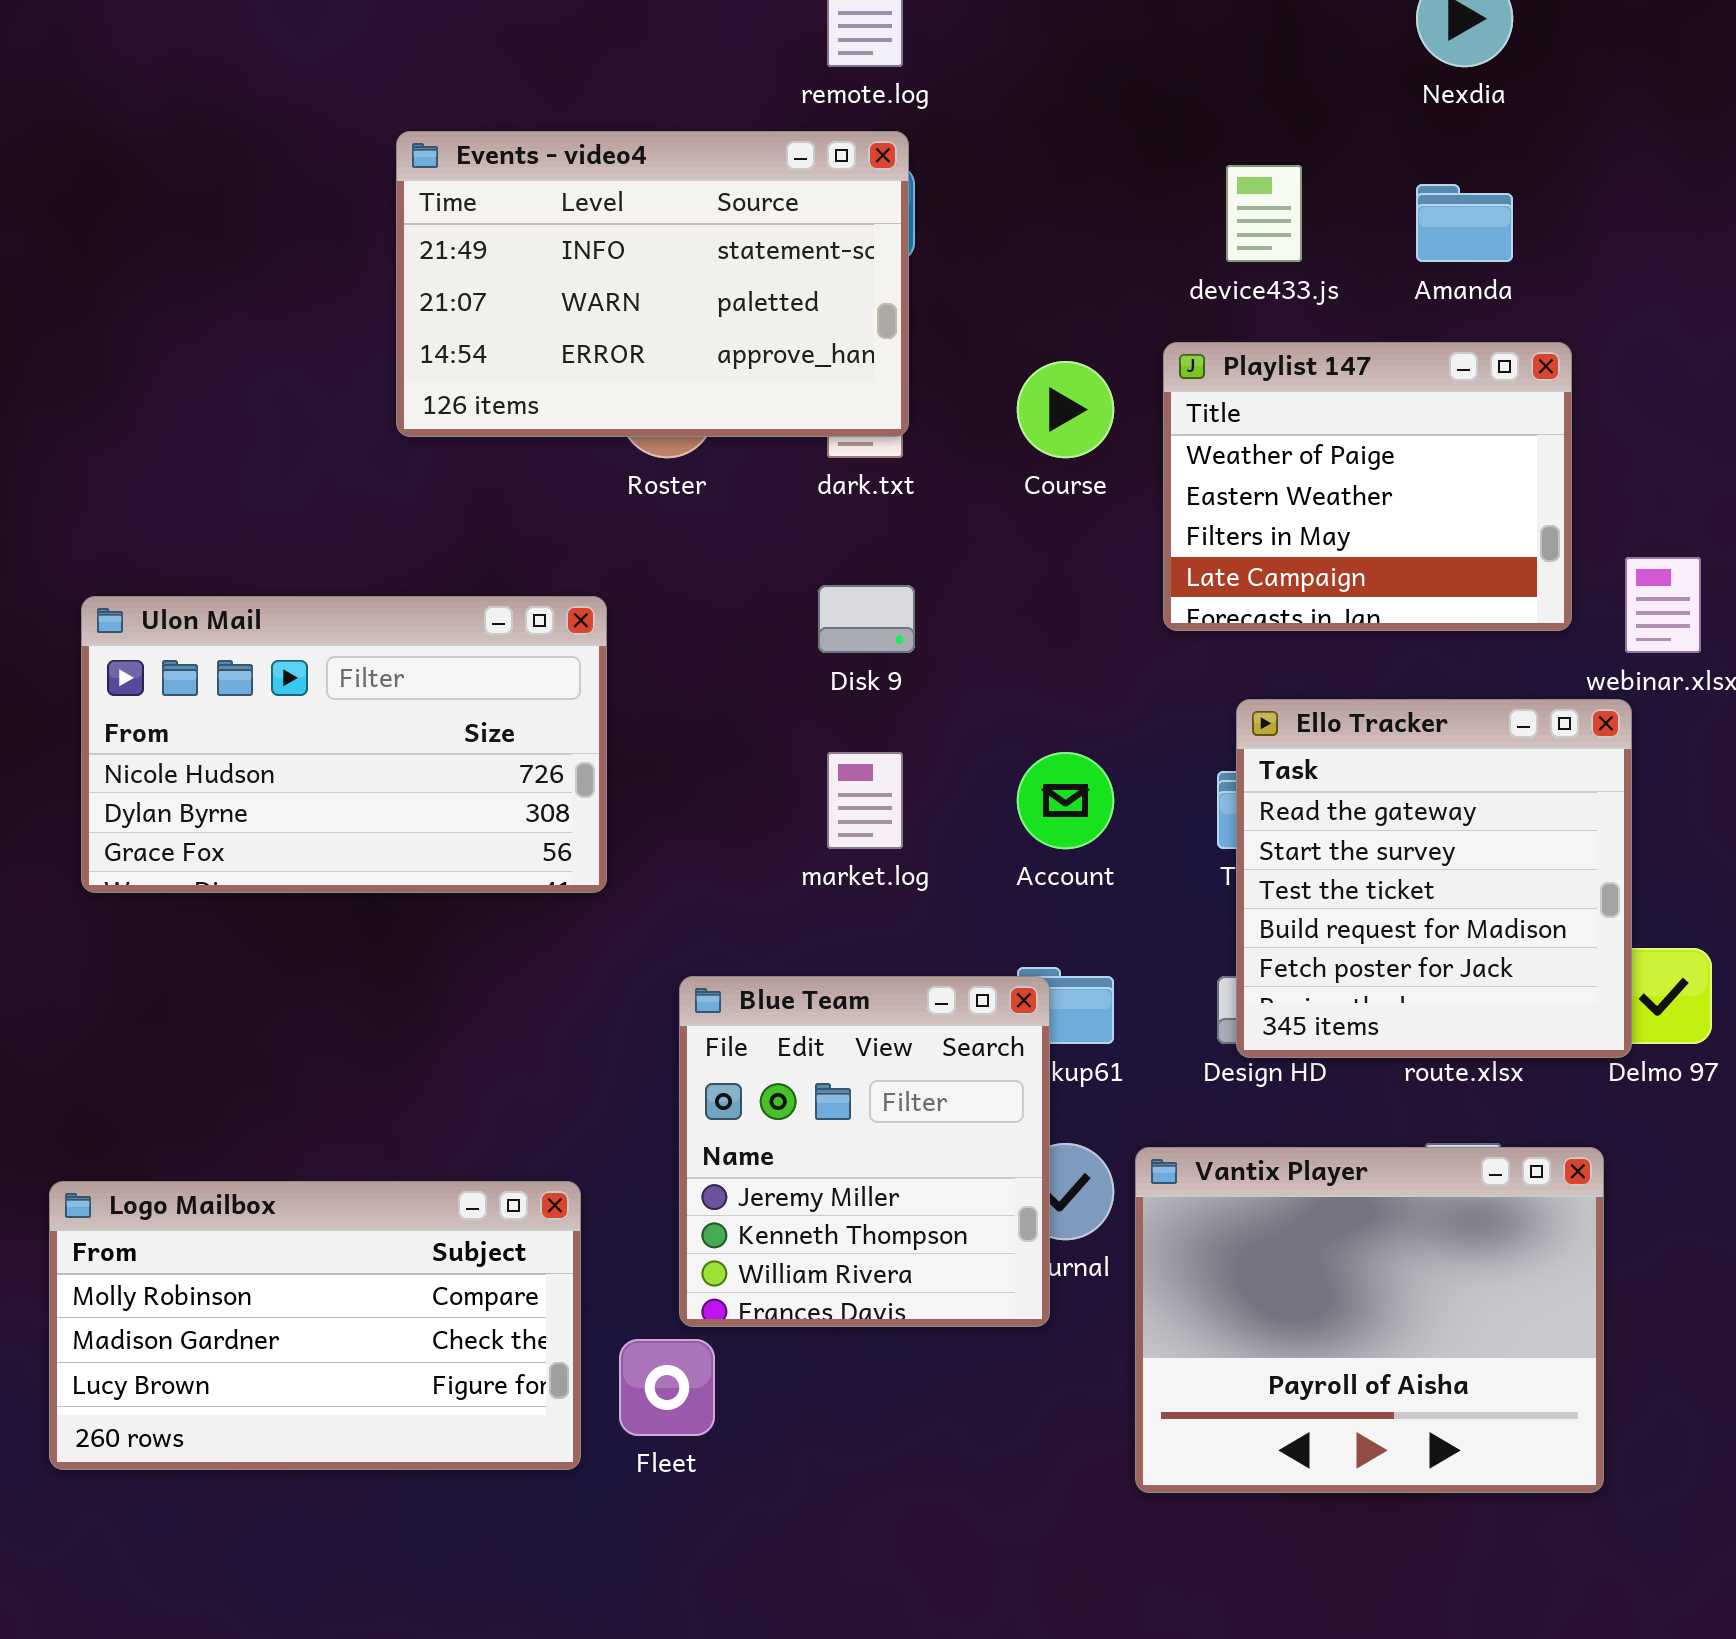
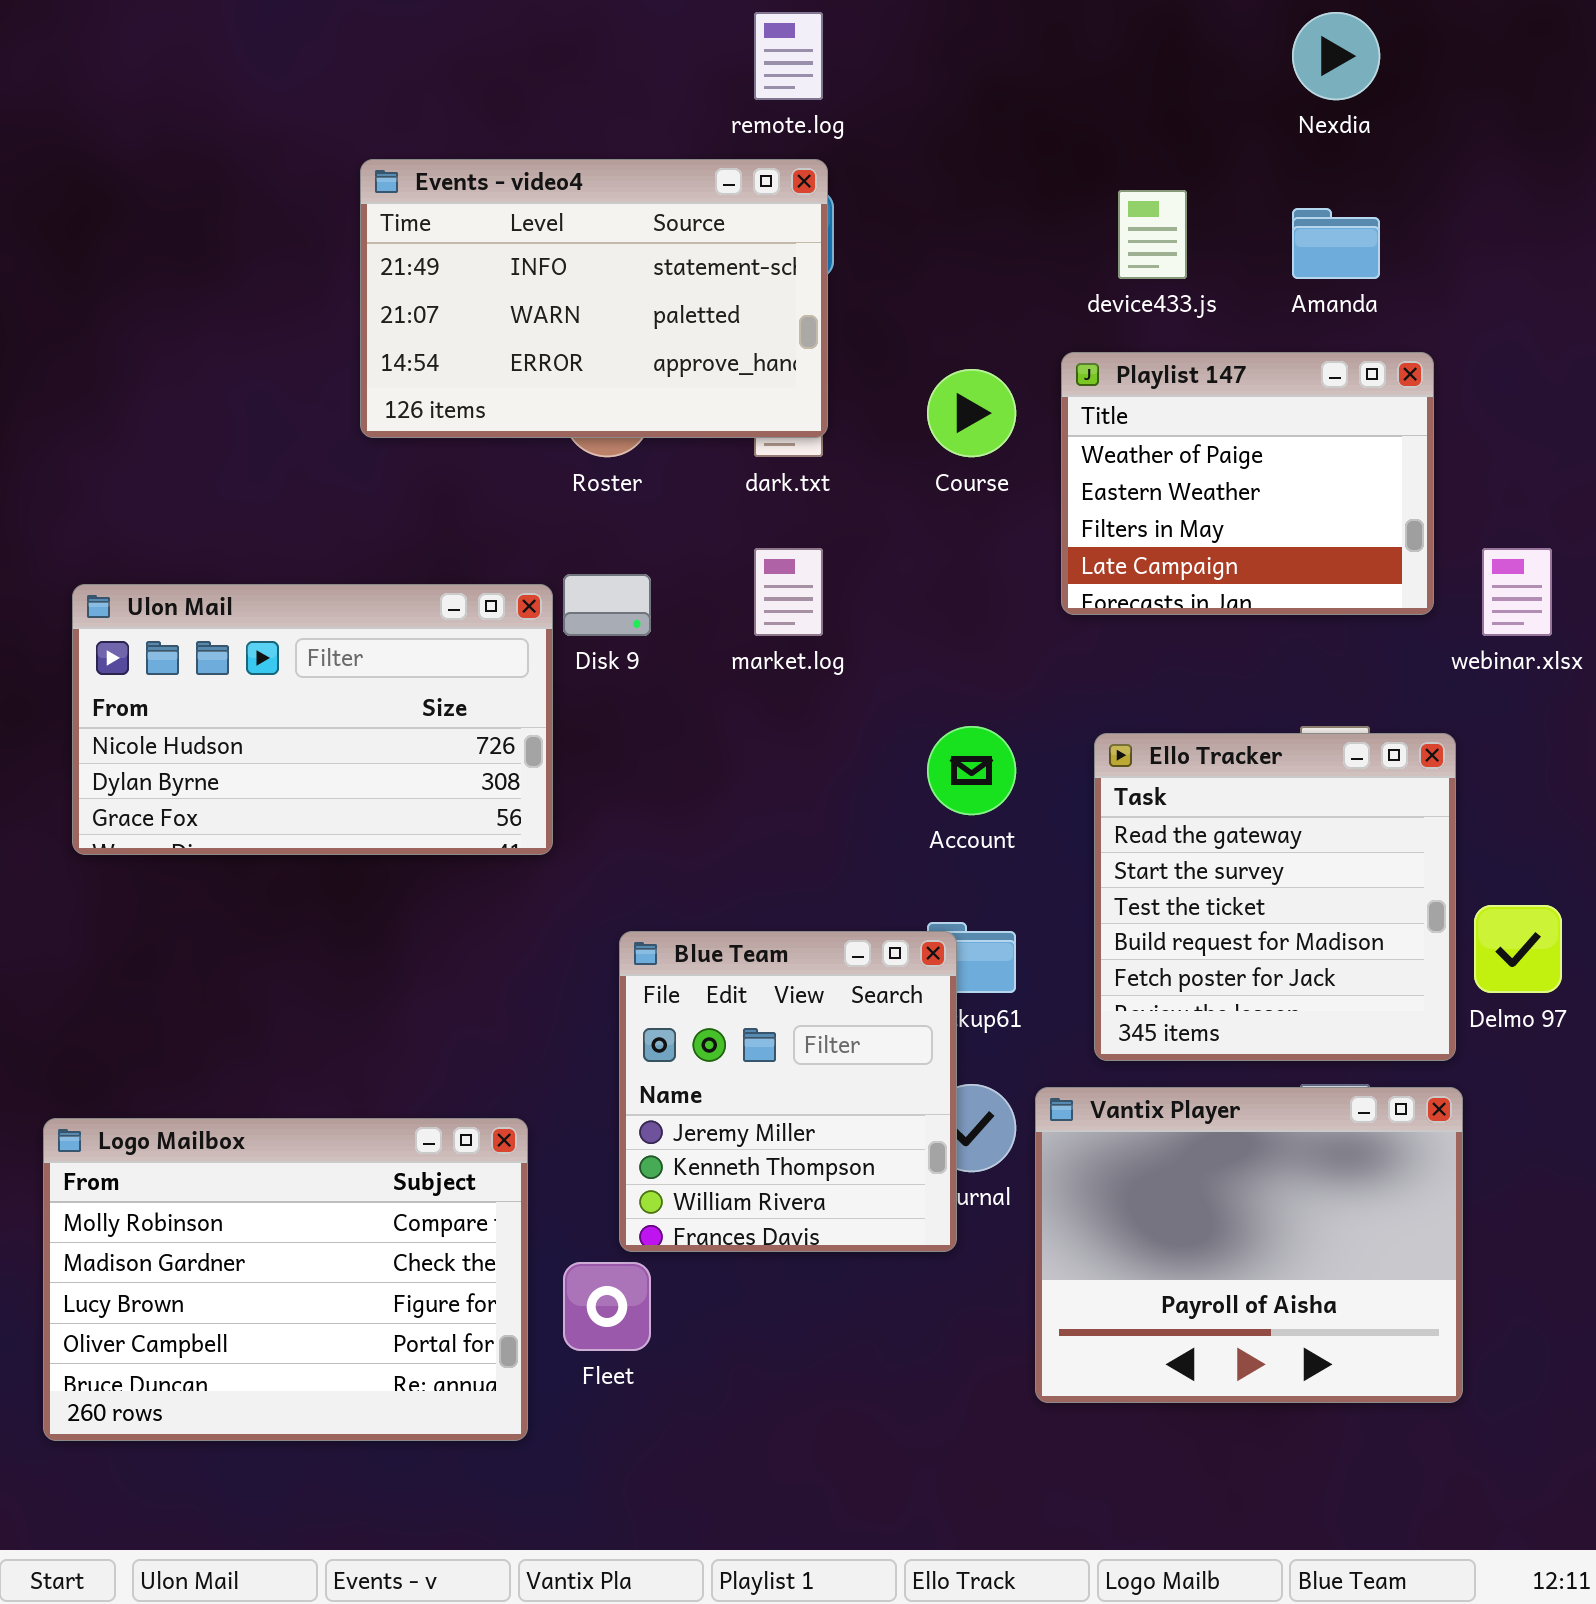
Disk 9: [818,585,915,653] -> [563,574,651,636], moved
Ello Tracker: [1236,699,1632,1058] -> [1094,733,1456,1061], moved
market.log: [827,752,903,849] -> [754,548,823,636], moved
Logo Mailbox: [49,1181,581,1470] -> [43,1118,528,1441], resized

